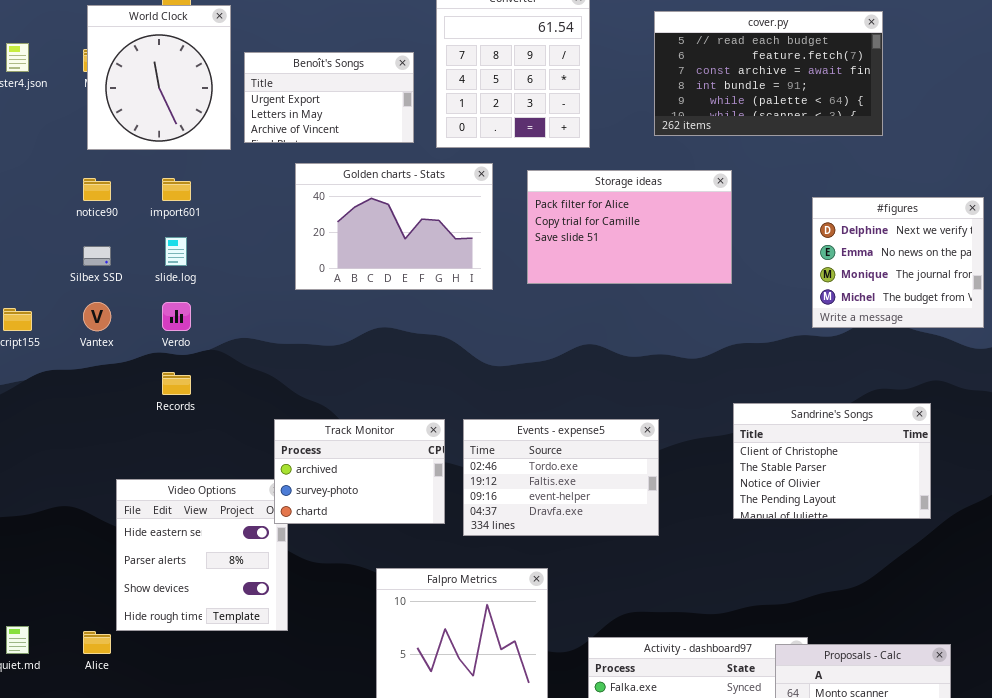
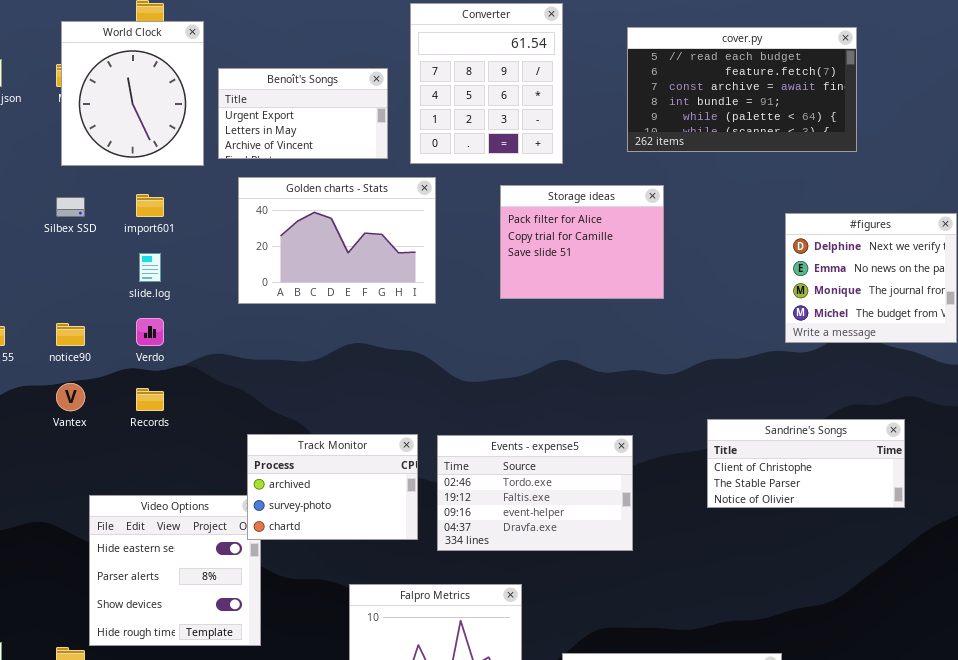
Golden charts - Stats: [295,163,493,290] -> [238,177,436,304], moved
Storage ideas: [527,170,732,284] -> [500,185,664,299], resized
notice90: [83,178,111,201] -> [56,323,85,346], moved
Silbex SSD: [83,246,111,266] -> [56,197,85,217], moved
Vantex: [83,302,111,331] -> [56,383,85,411], moved
Sandrine's Songs: [733,403,931,519] -> [707,419,905,508], resized

